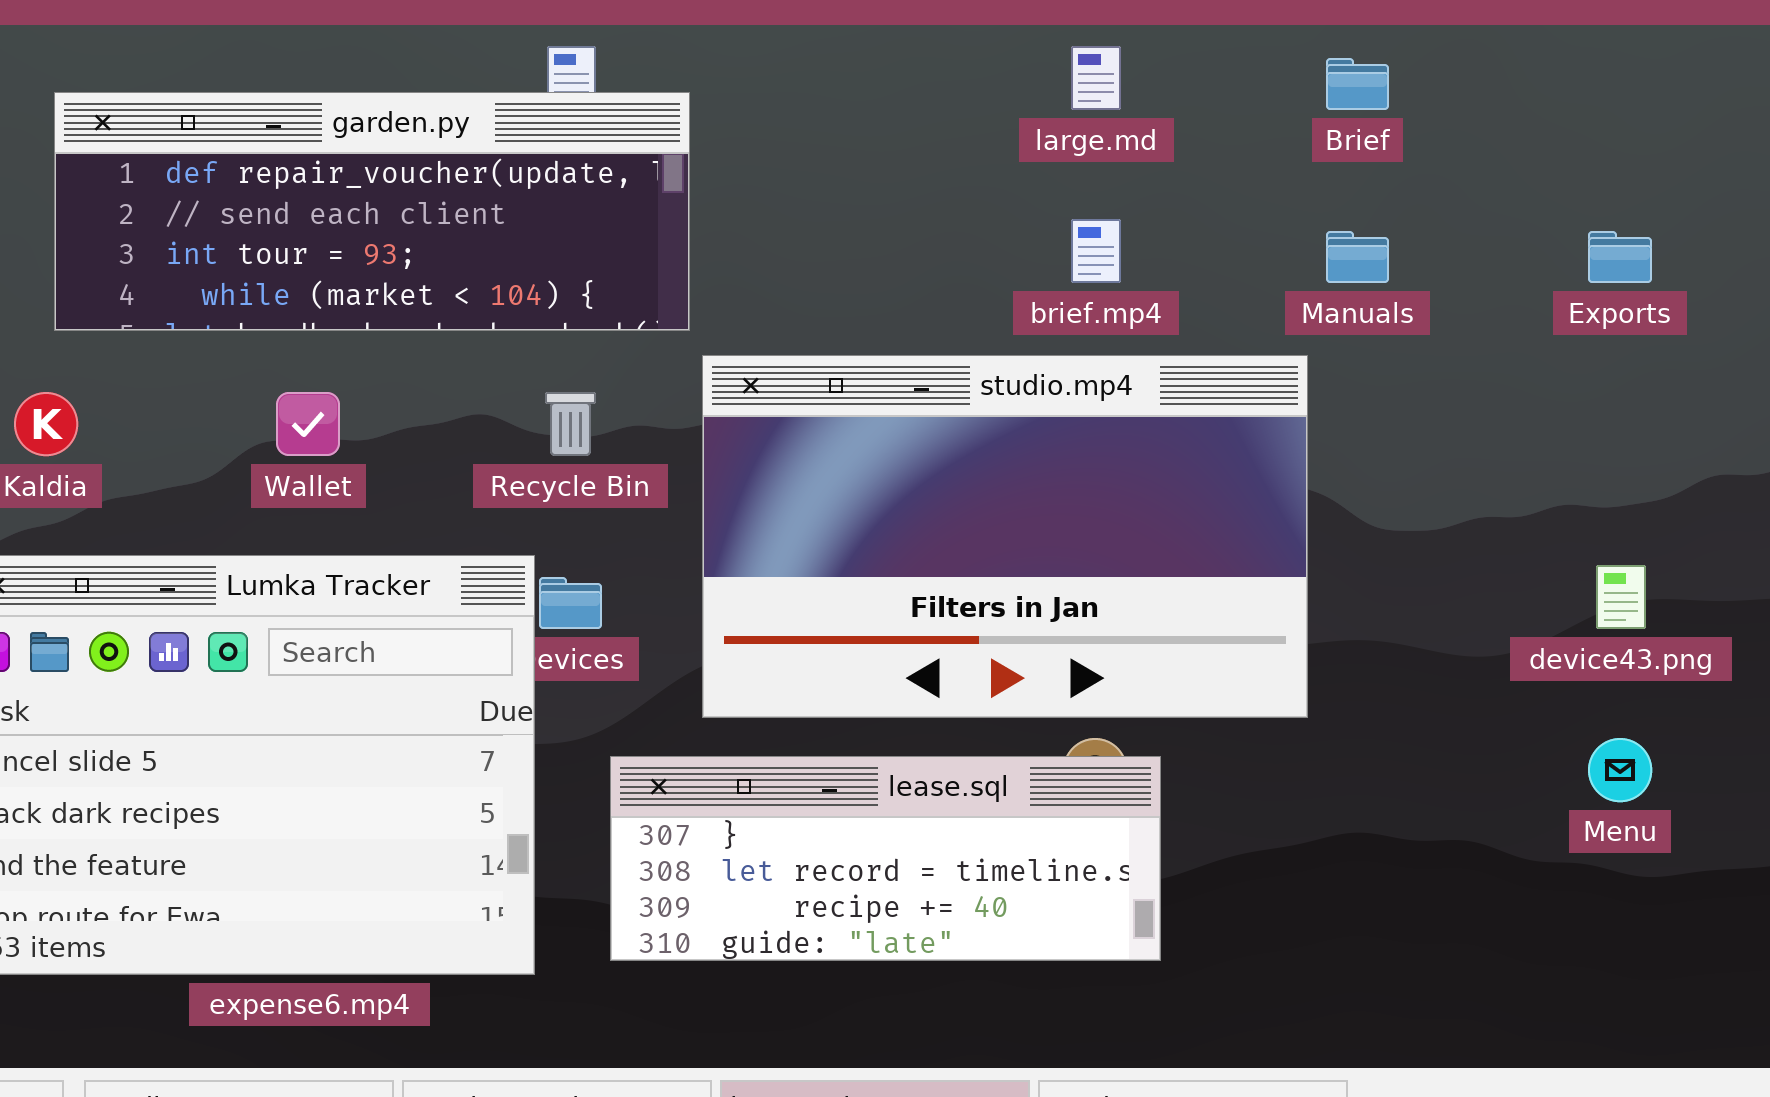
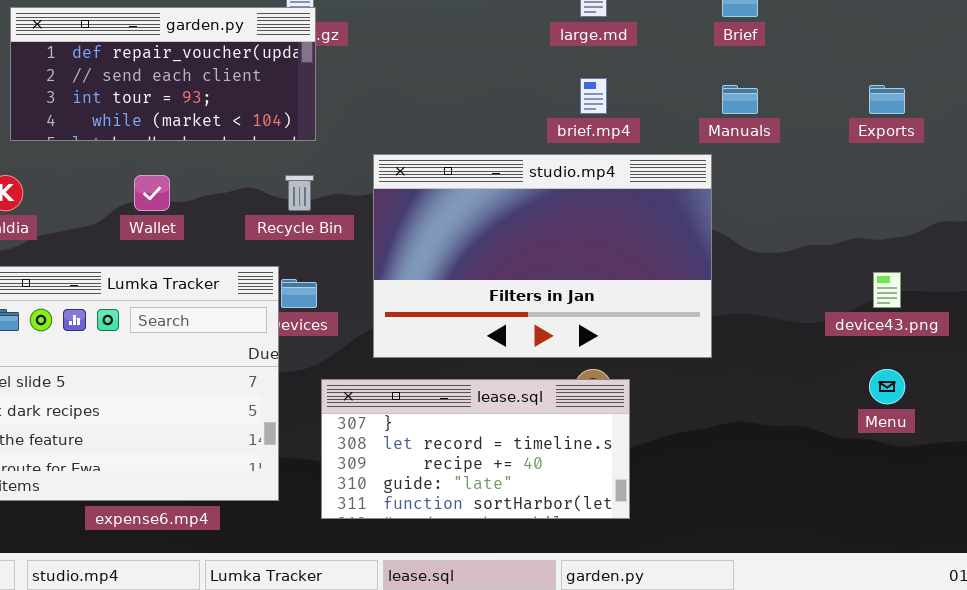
garden.py: [54,92,690,331] -> [10,7,316,141], resized
lease.sql: [610,756,1161,961] -> [321,379,630,519], resized

